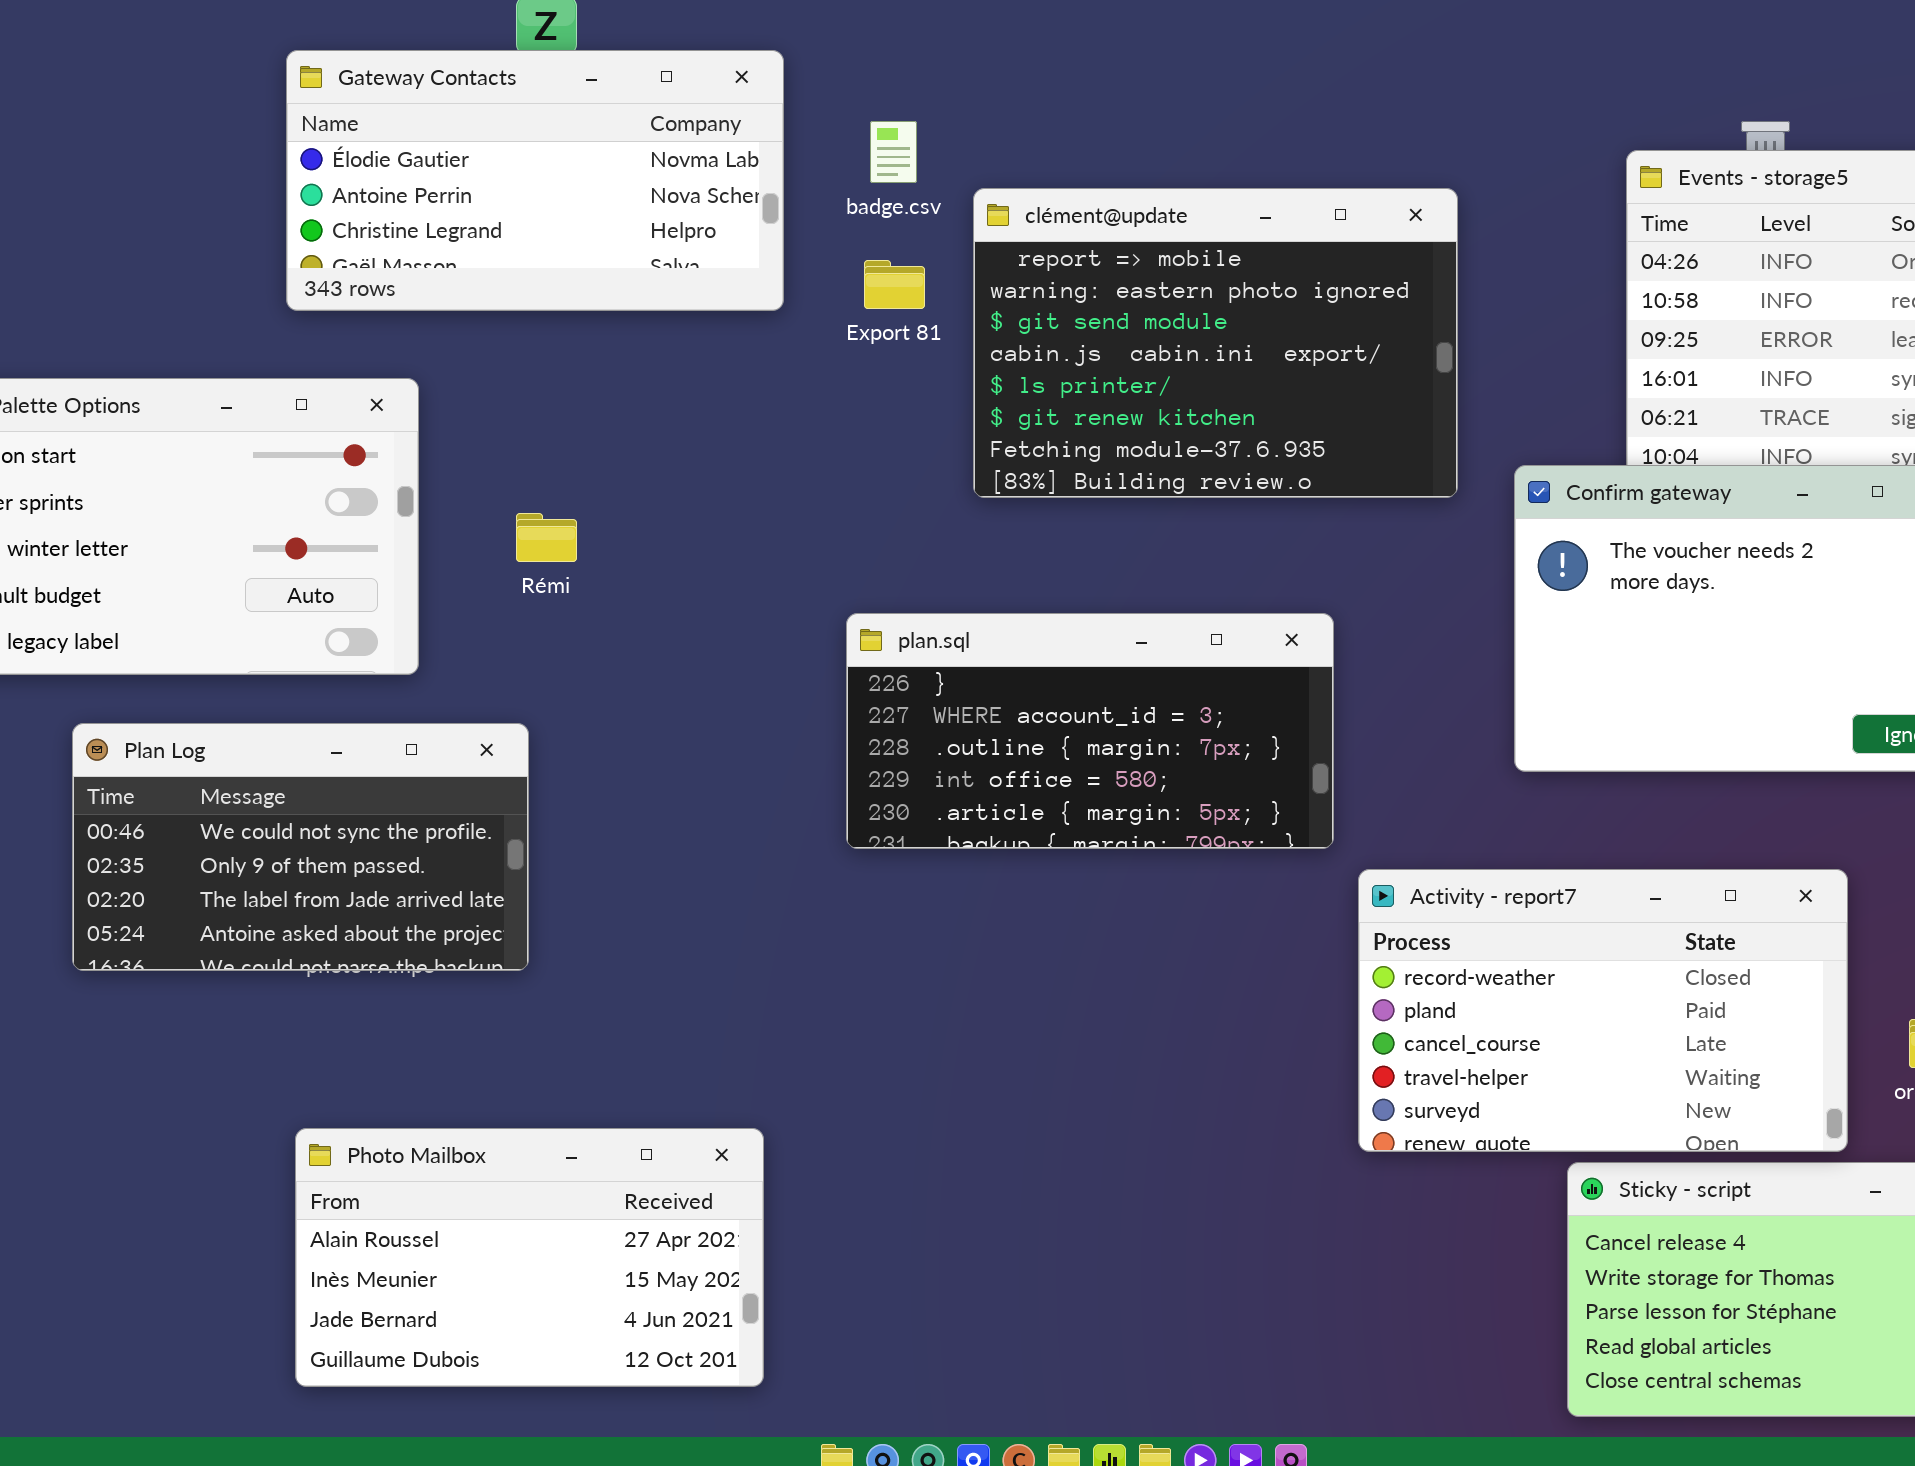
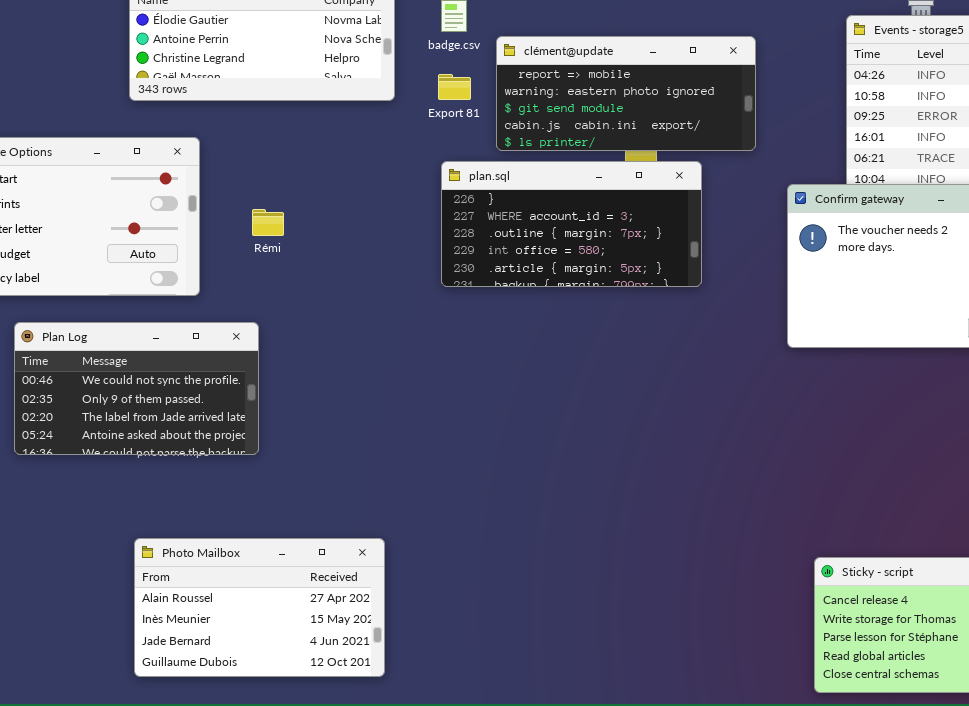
clément@update: [973,188,1458,498] -> [496,36,756,151], resized
plan.sql: [846,613,1334,849] -> [441,161,702,287], moved
Activity - report7: [1358,869,1848,1152] -> none, closed

